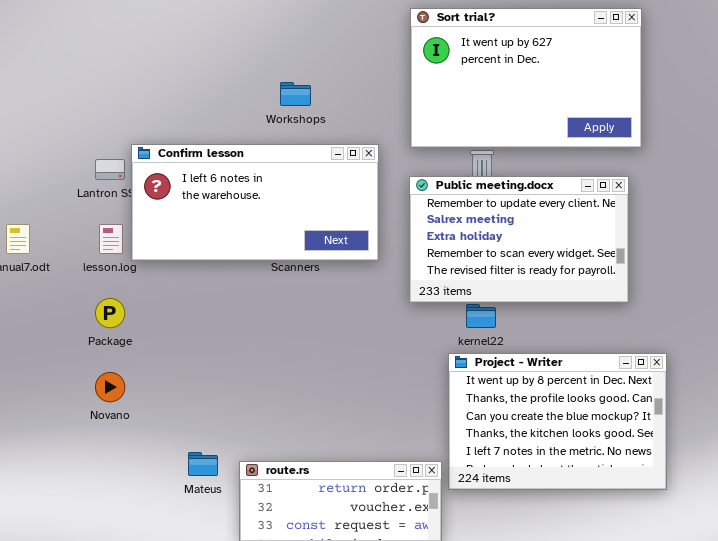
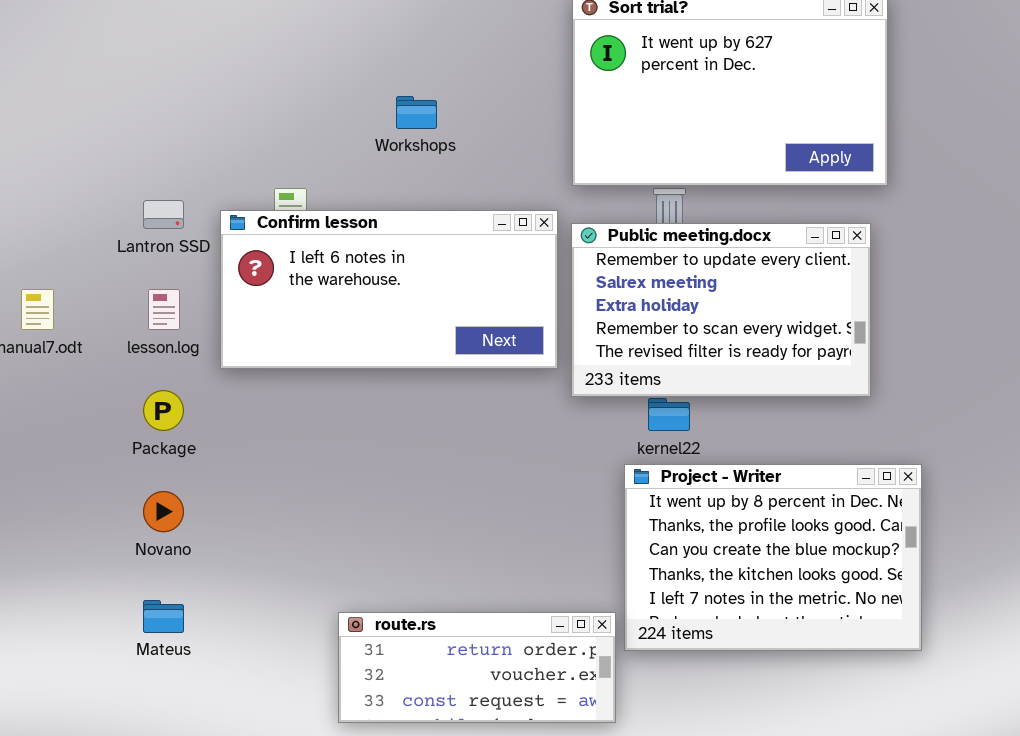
Confirm lesson: [131,144,379,261] -> [220,210,558,369], moved
Mateus: [188,452,218,476] -> [143,600,184,633], moved

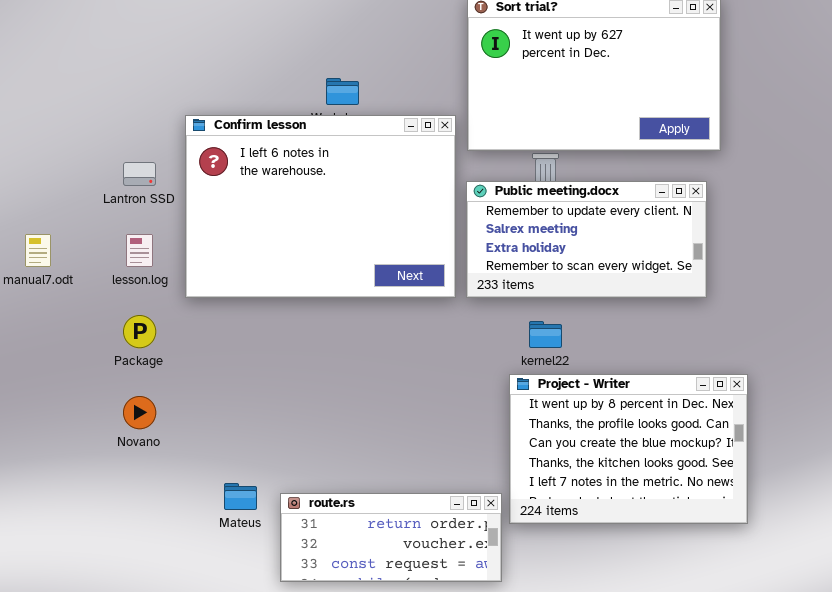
Confirm lesson: [220,210,558,369] -> [185,115,456,298], resized
Public meeting.docx: [571,223,871,397] -> [466,181,707,298], resized
Mateus: [143,600,184,633] -> [224,483,257,510], moved

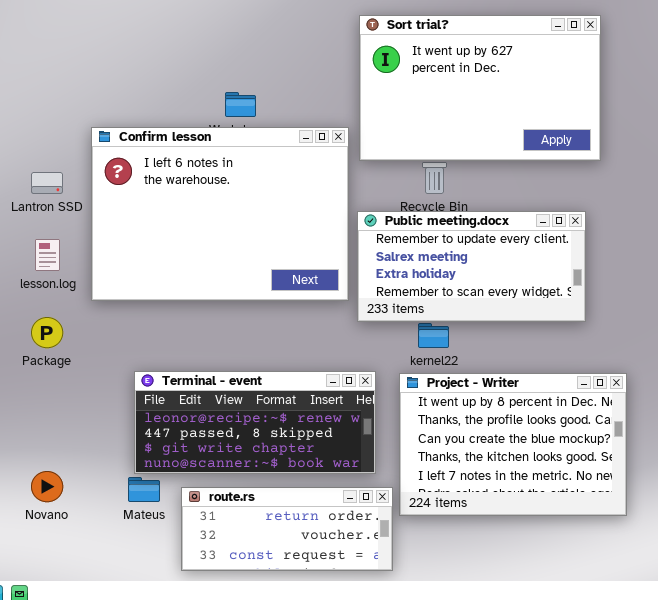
Public meeting.docx: [466,181,707,298] -> [357,211,586,322], moved
Terminal - event: none -> [134,371,376,474], opened
Novano: [123,396,156,429] -> [31,471,63,502], moved

